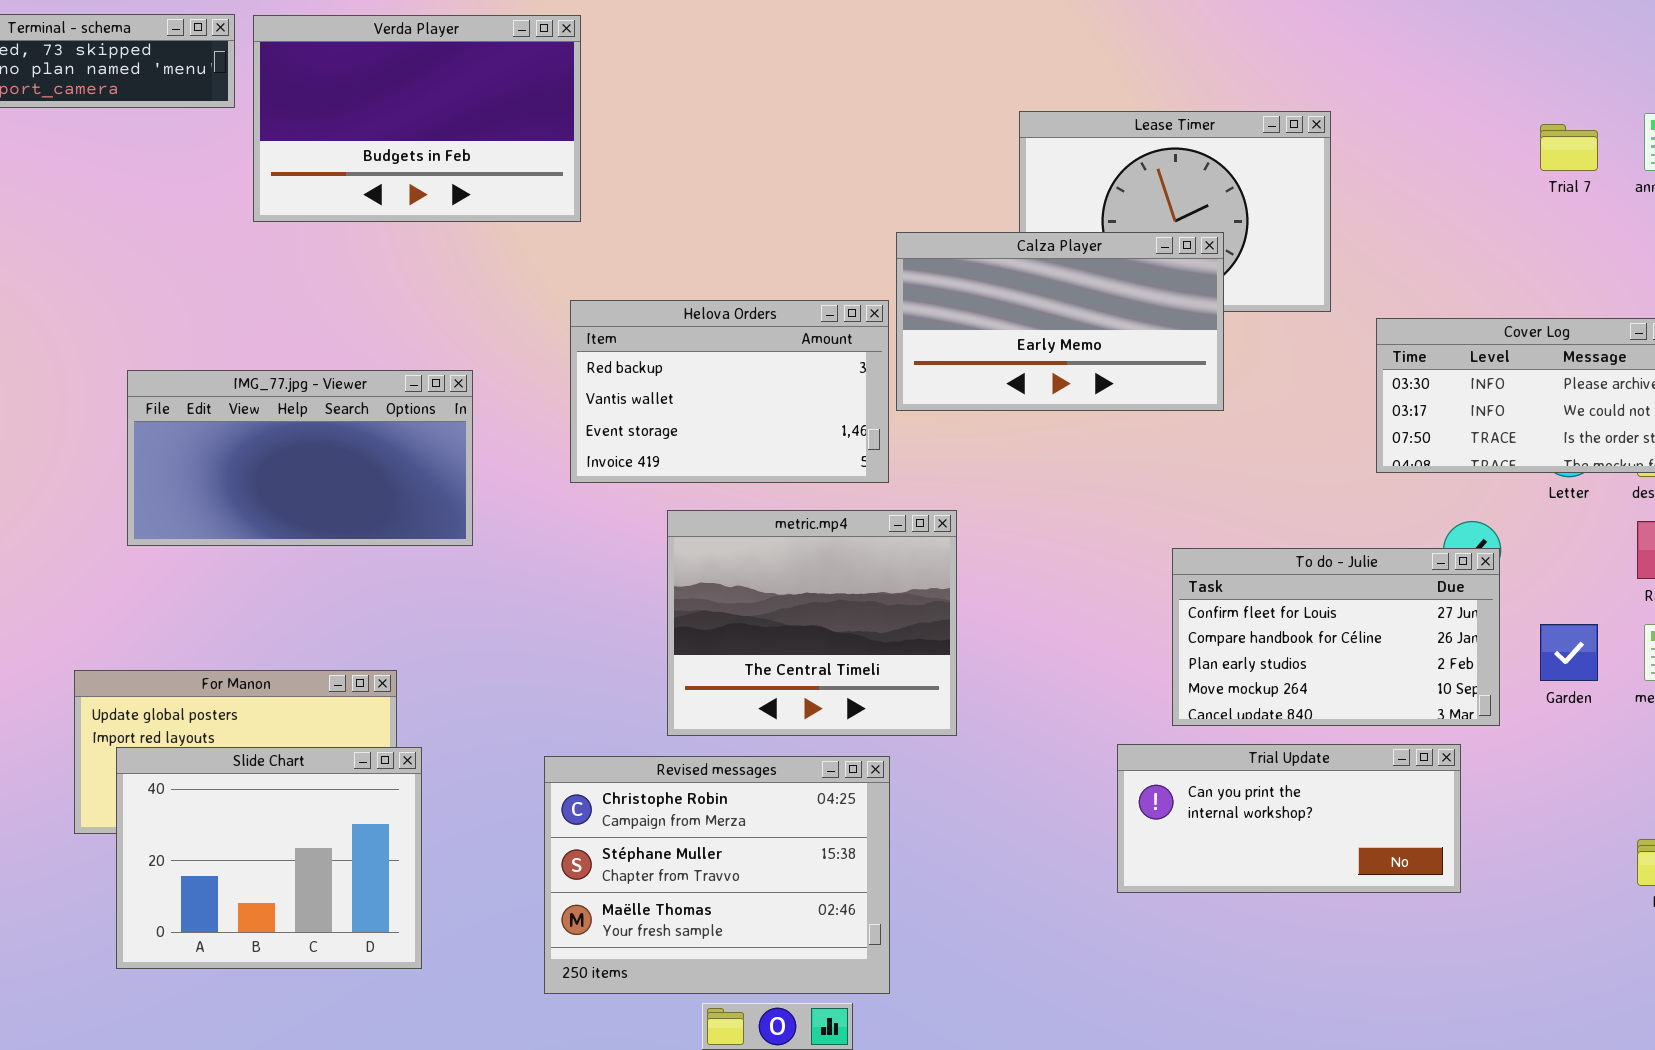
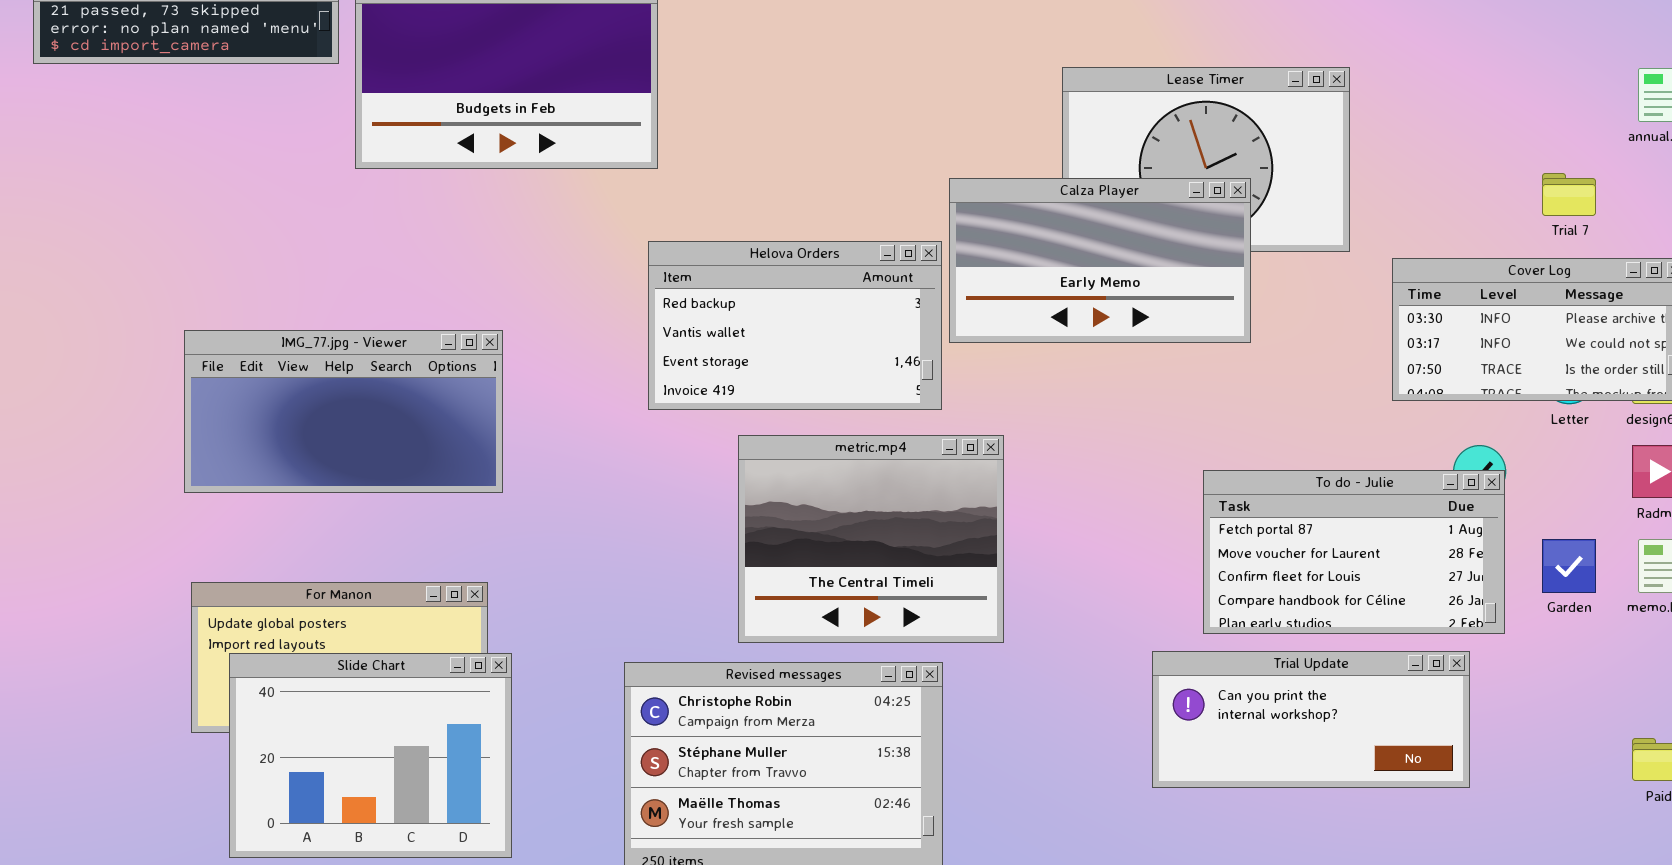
Trial 7: [1540,124,1598,171] -> [1542,173,1596,216], moved
IMG_77.jpg - Viewer: [127,370,473,546] -> [184,330,503,493], moved
To do - Julie: [1172,548,1500,726] -> [1203,470,1505,634], scrolled up 2 rows

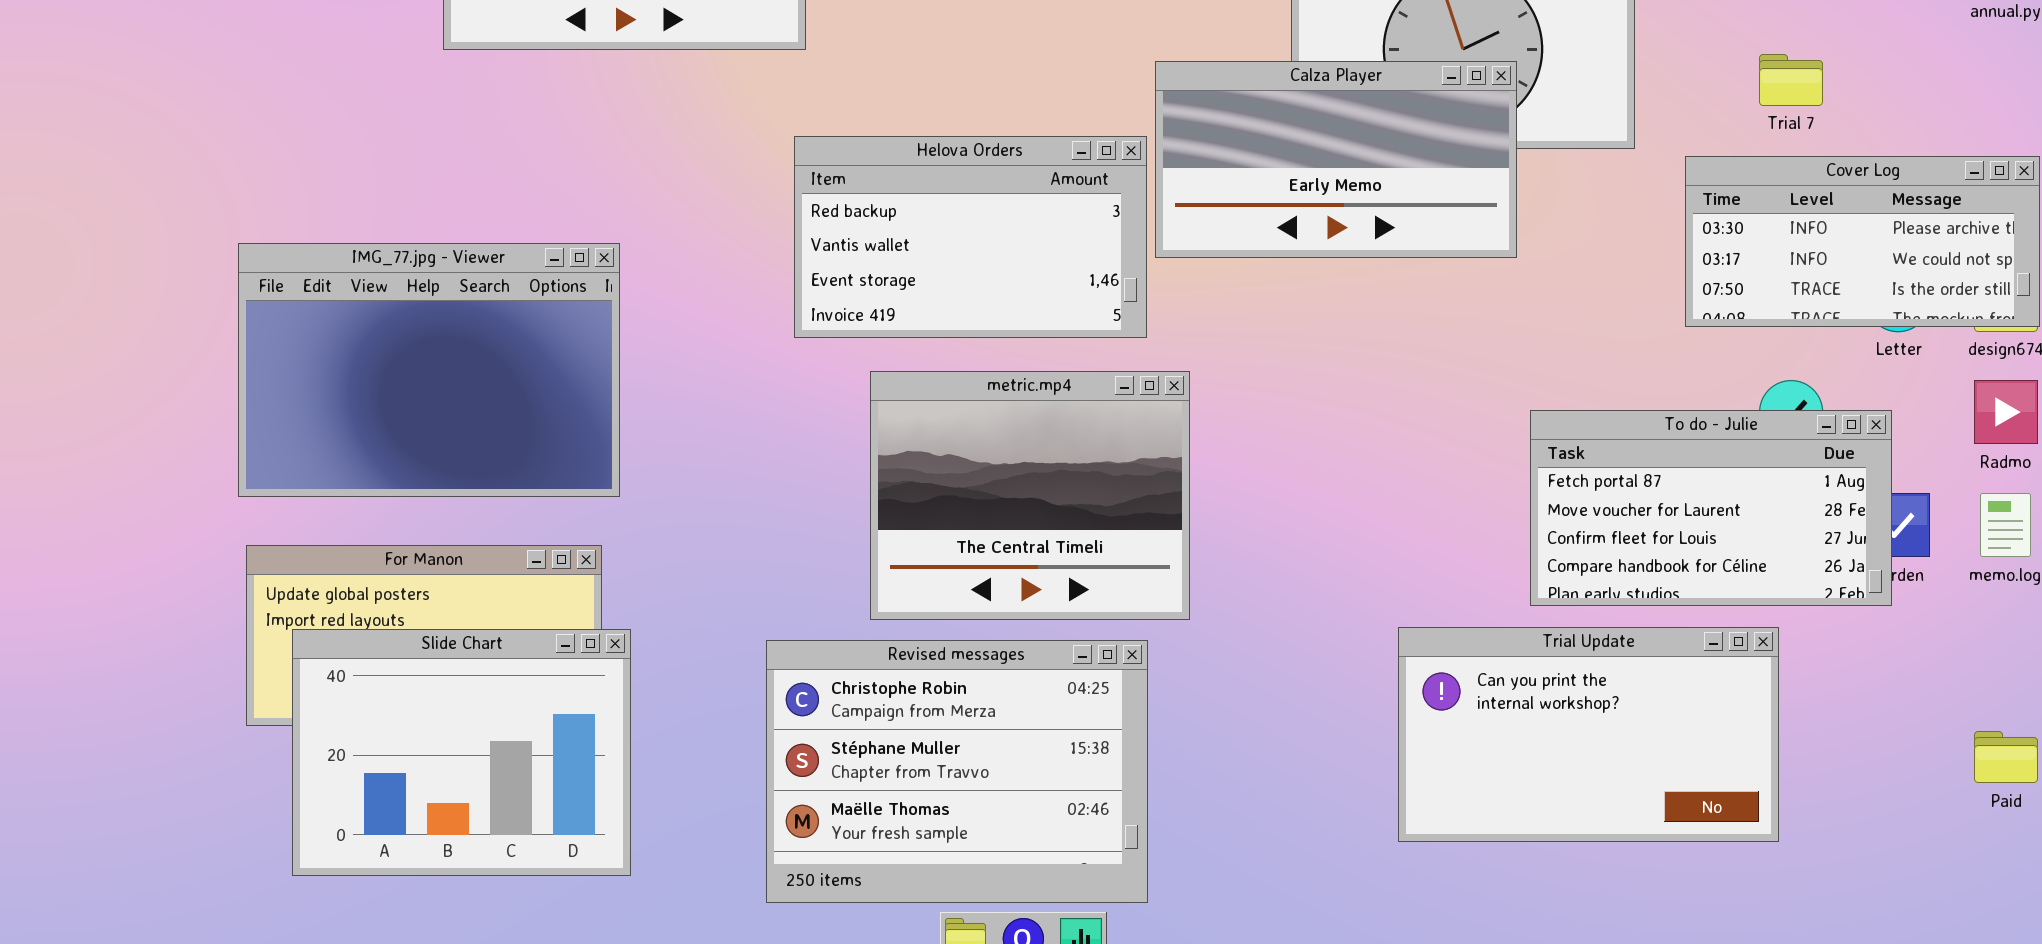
Trial 7: [1542,173,1596,216] -> [1759,54,1823,106], moved
IMG_77.jpg - Viewer: [184,330,503,493] -> [238,243,620,497], resized
metric.mp4: [738,435,1004,643] -> [870,371,1190,620], moved
To do - Julie: [1203,470,1505,634] -> [1530,410,1892,606], moved
Trial Update: [1152,651,1470,788] -> [1398,627,1779,842], resized

